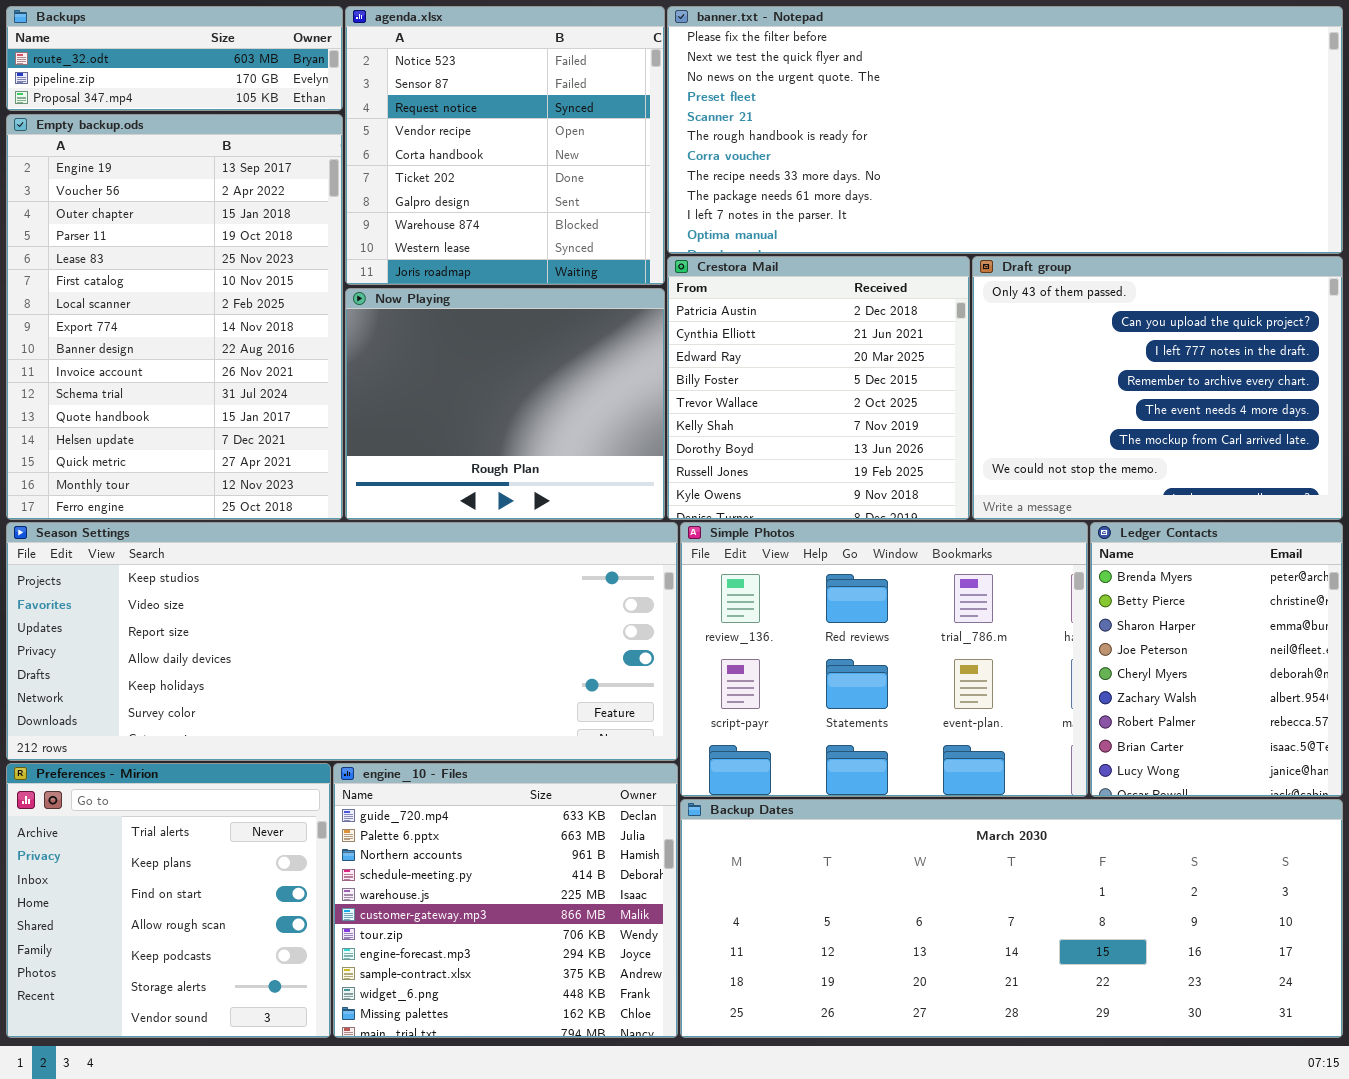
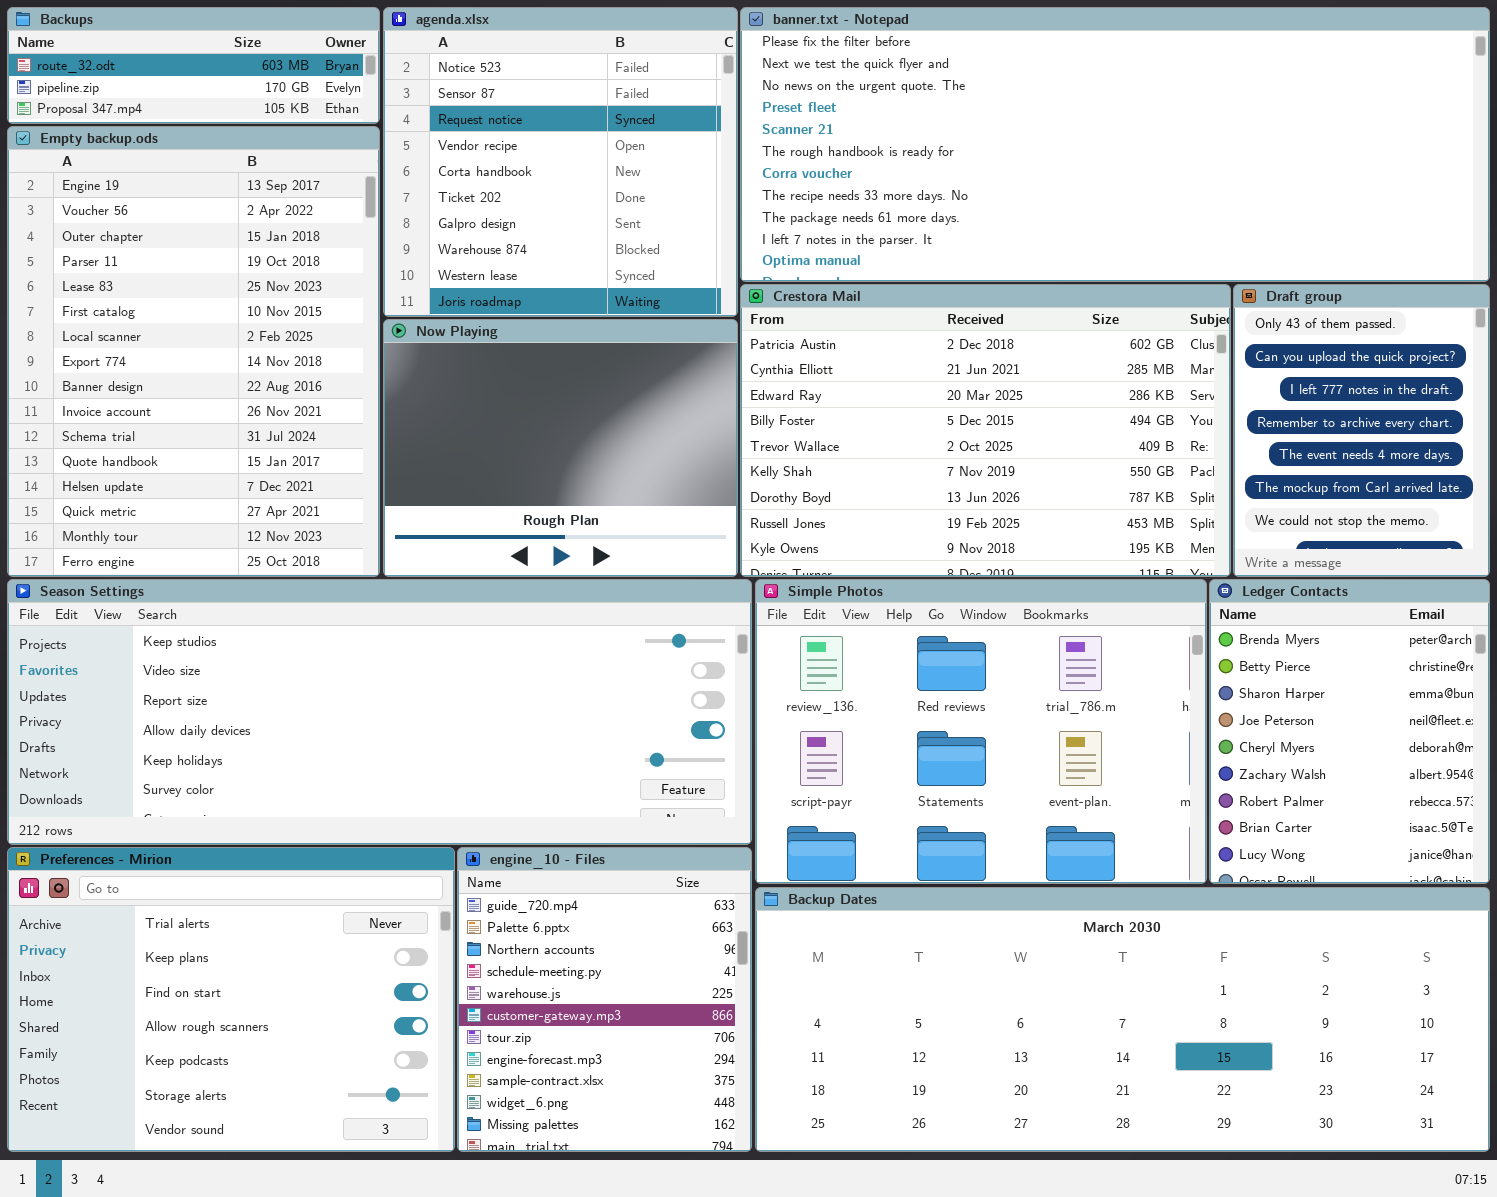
Crestora Mail: [667,256,970,520] -> [740,284,1231,577], resized
Draft group: [972,256,1343,520] -> [1233,284,1490,577], resized
Preferences - Mirion: [6,763,331,1038] -> [7,847,455,1152], resized
engine_10 - Files: [333,763,678,1038] -> [457,847,752,1152], resized

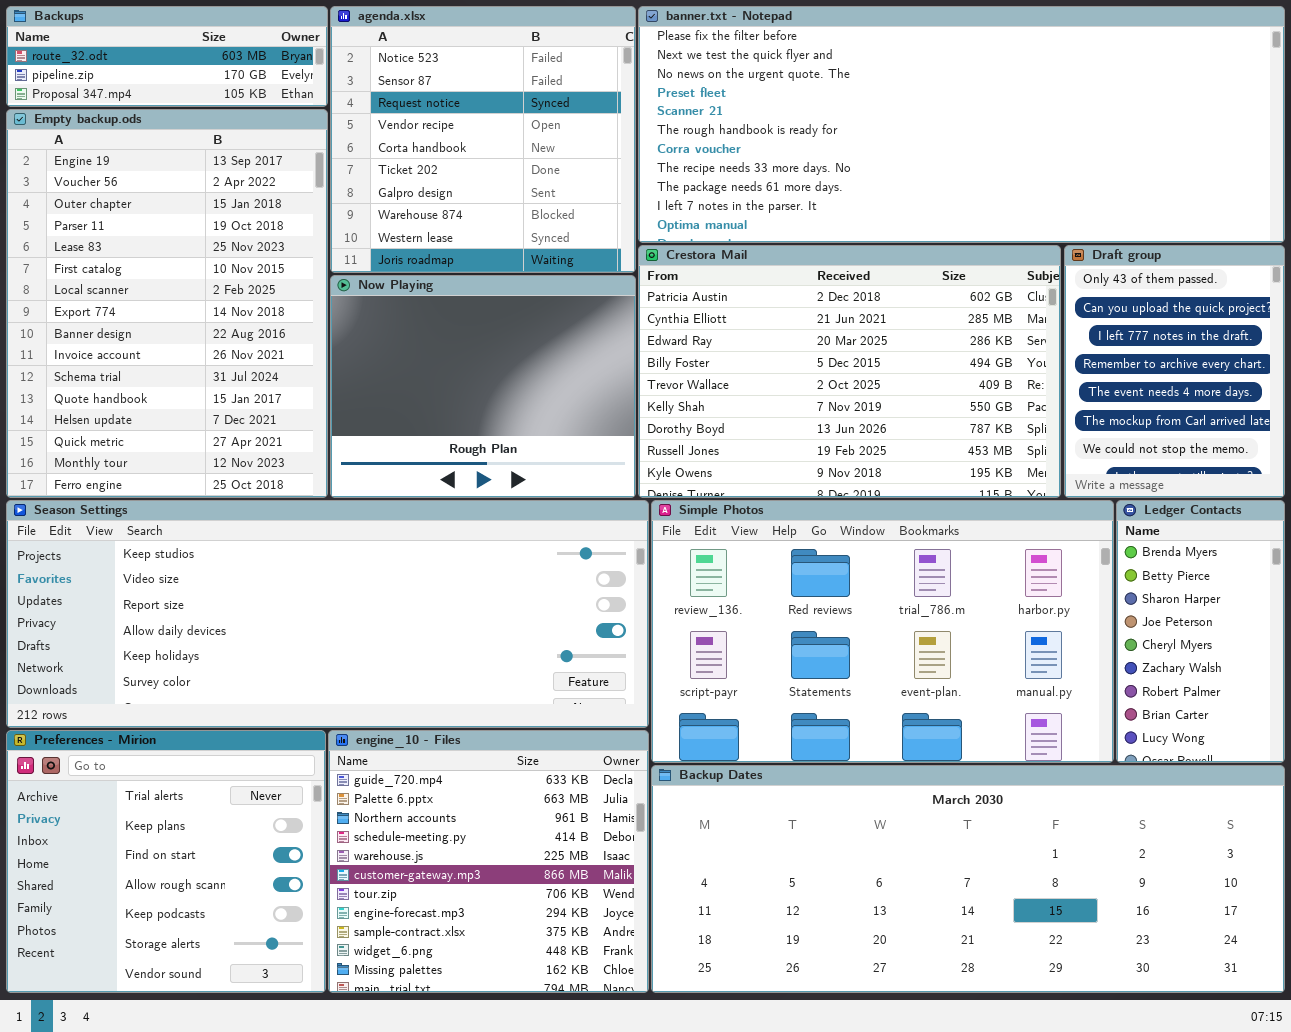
Simple Photos: [755,579,1207,884] -> [651,500,1114,763], resized
Ledger Contacts: [1209,579,1490,884] -> [1116,500,1285,763], resized
Preferences - Mirion: [7,847,455,1152] -> [6,730,326,993], resized
engine_10 - Files: [457,847,752,1152] -> [328,730,649,993], resized

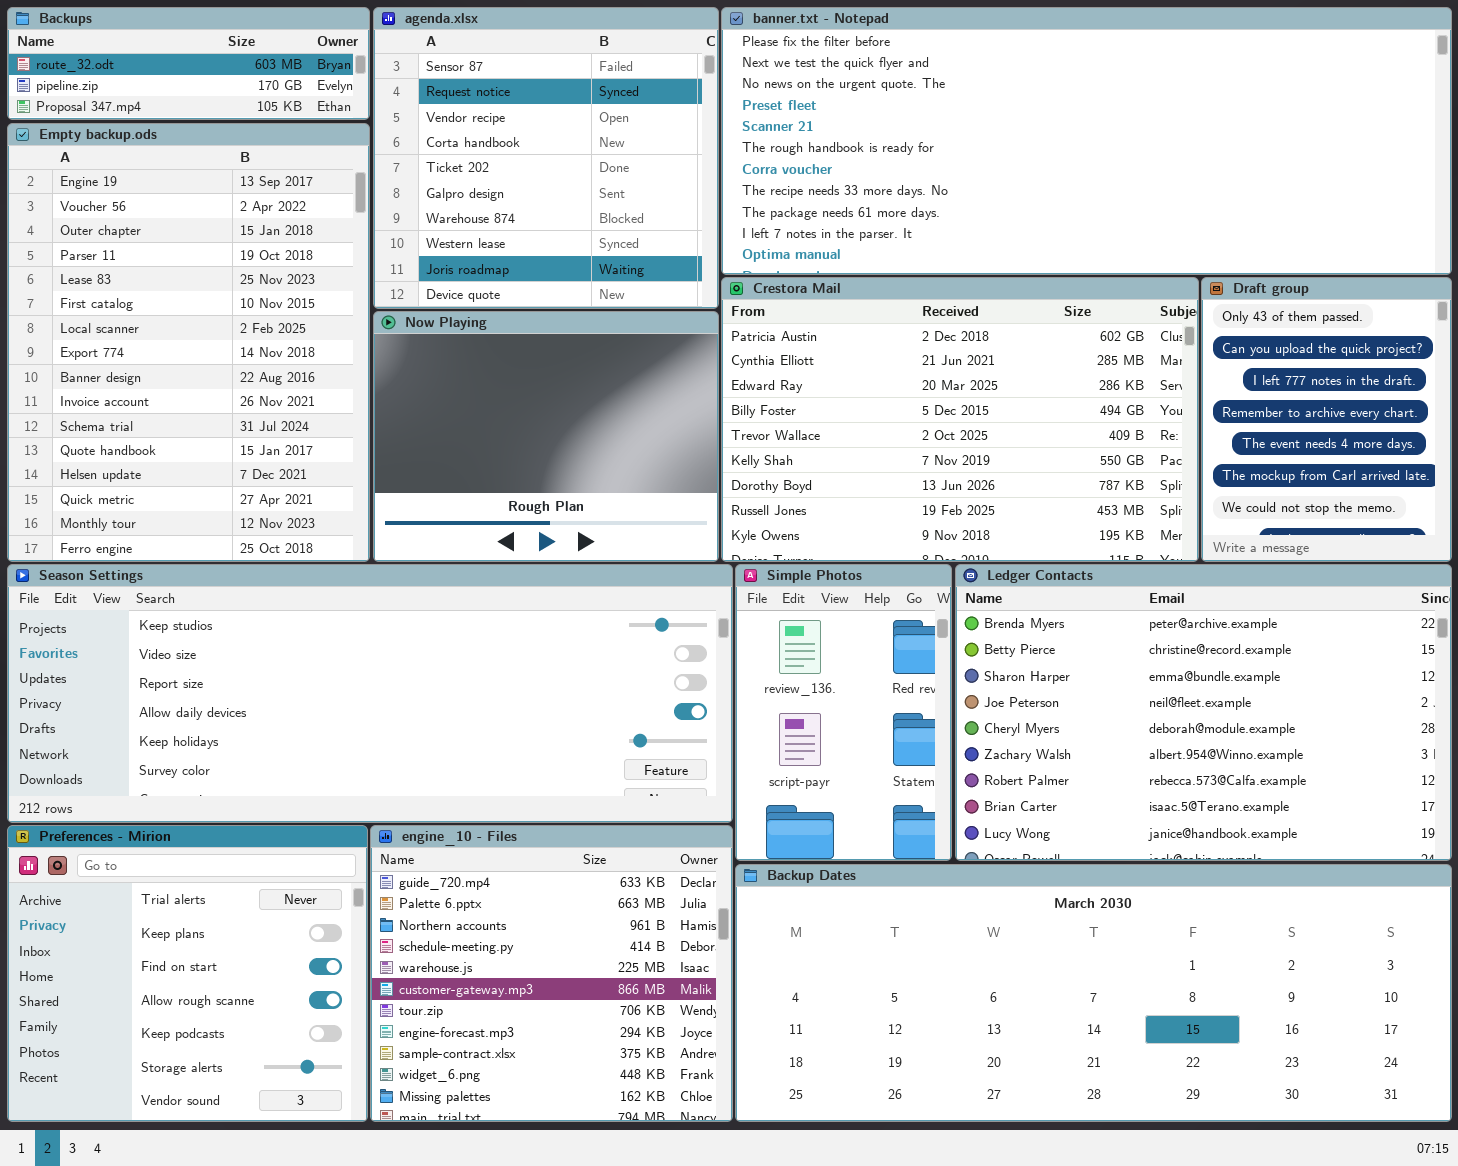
agenda.xlsx: [330,6,636,273] -> [373,7,719,309], scrolled down 1 row
Simple Photos: [651,500,1114,763] -> [735,564,952,861], resized
Ledger Contacts: [1116,500,1285,763] -> [955,564,1452,861], resized

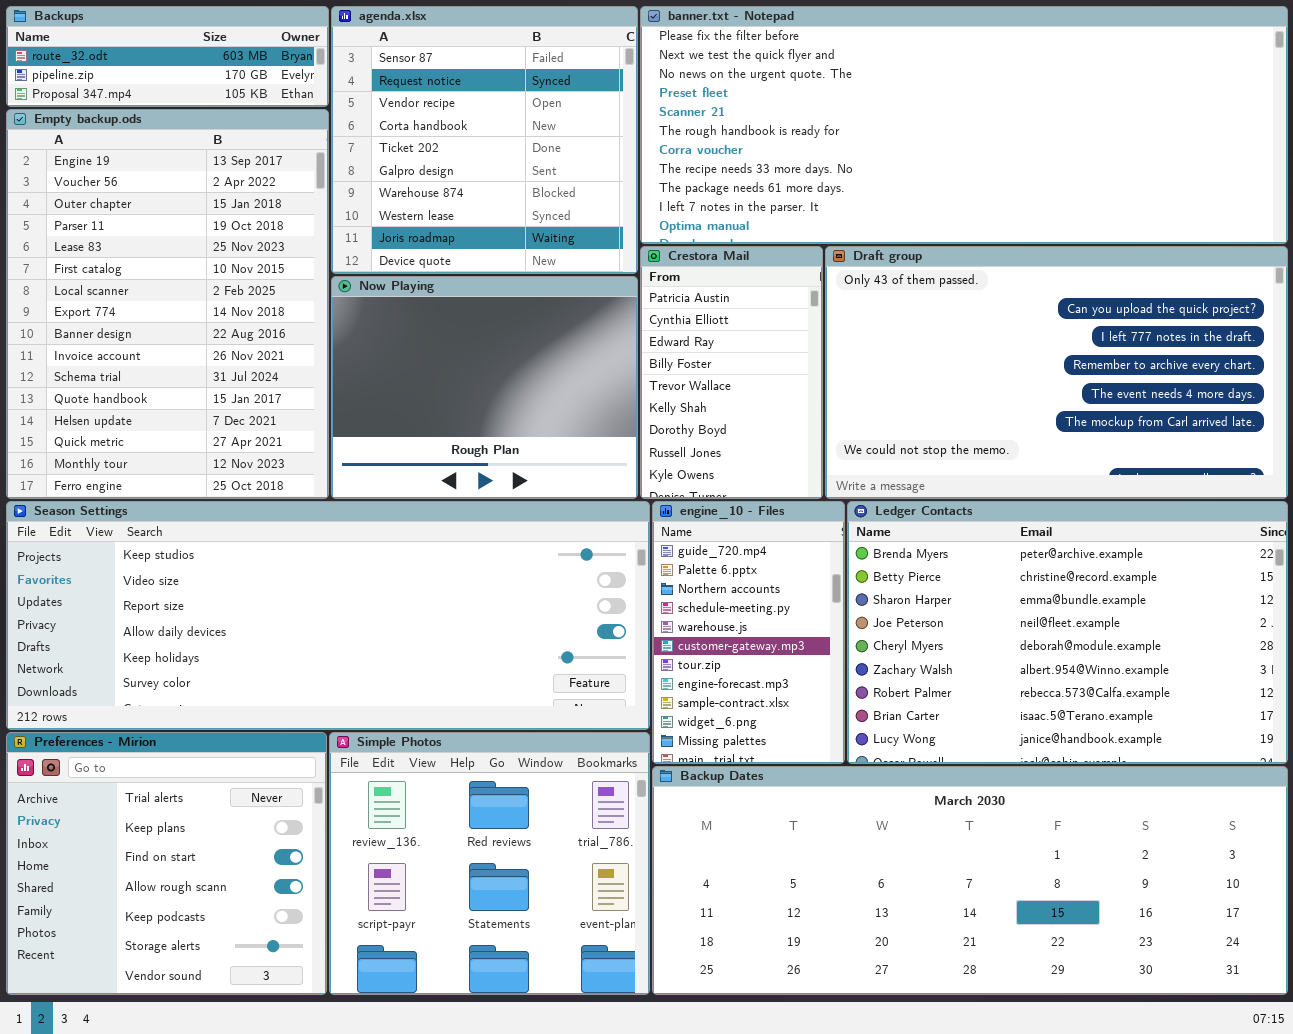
Crestora Mail: [721,277,1199,562] -> [640,246,823,499], resized
Draft group: [1201,277,1452,562] -> [825,246,1288,499], resized
Simple Photos: [735,564,952,861] -> [329,732,650,995], moved, resized
engine_10 - Files: [370,825,733,1122] -> [652,501,845,764], moved, resized

